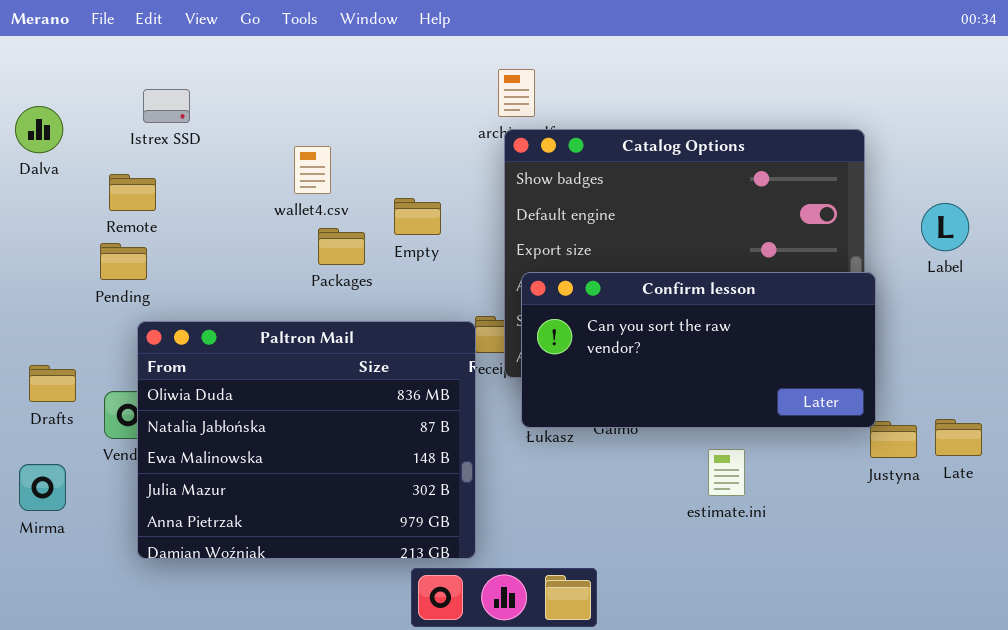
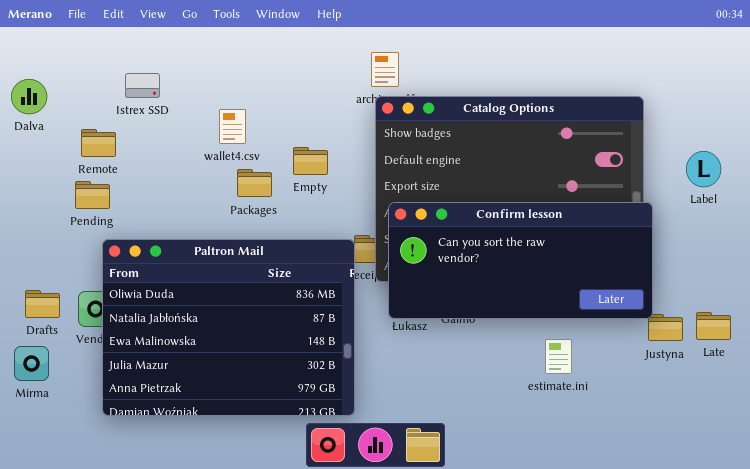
Istrex SSD: [143,89,190,123] -> [125,73,160,98], moved
Drafts: [29,365,76,402] -> [25,290,60,318], moved
estimate.ini: [708,449,745,496] -> [545,339,572,374], moved

